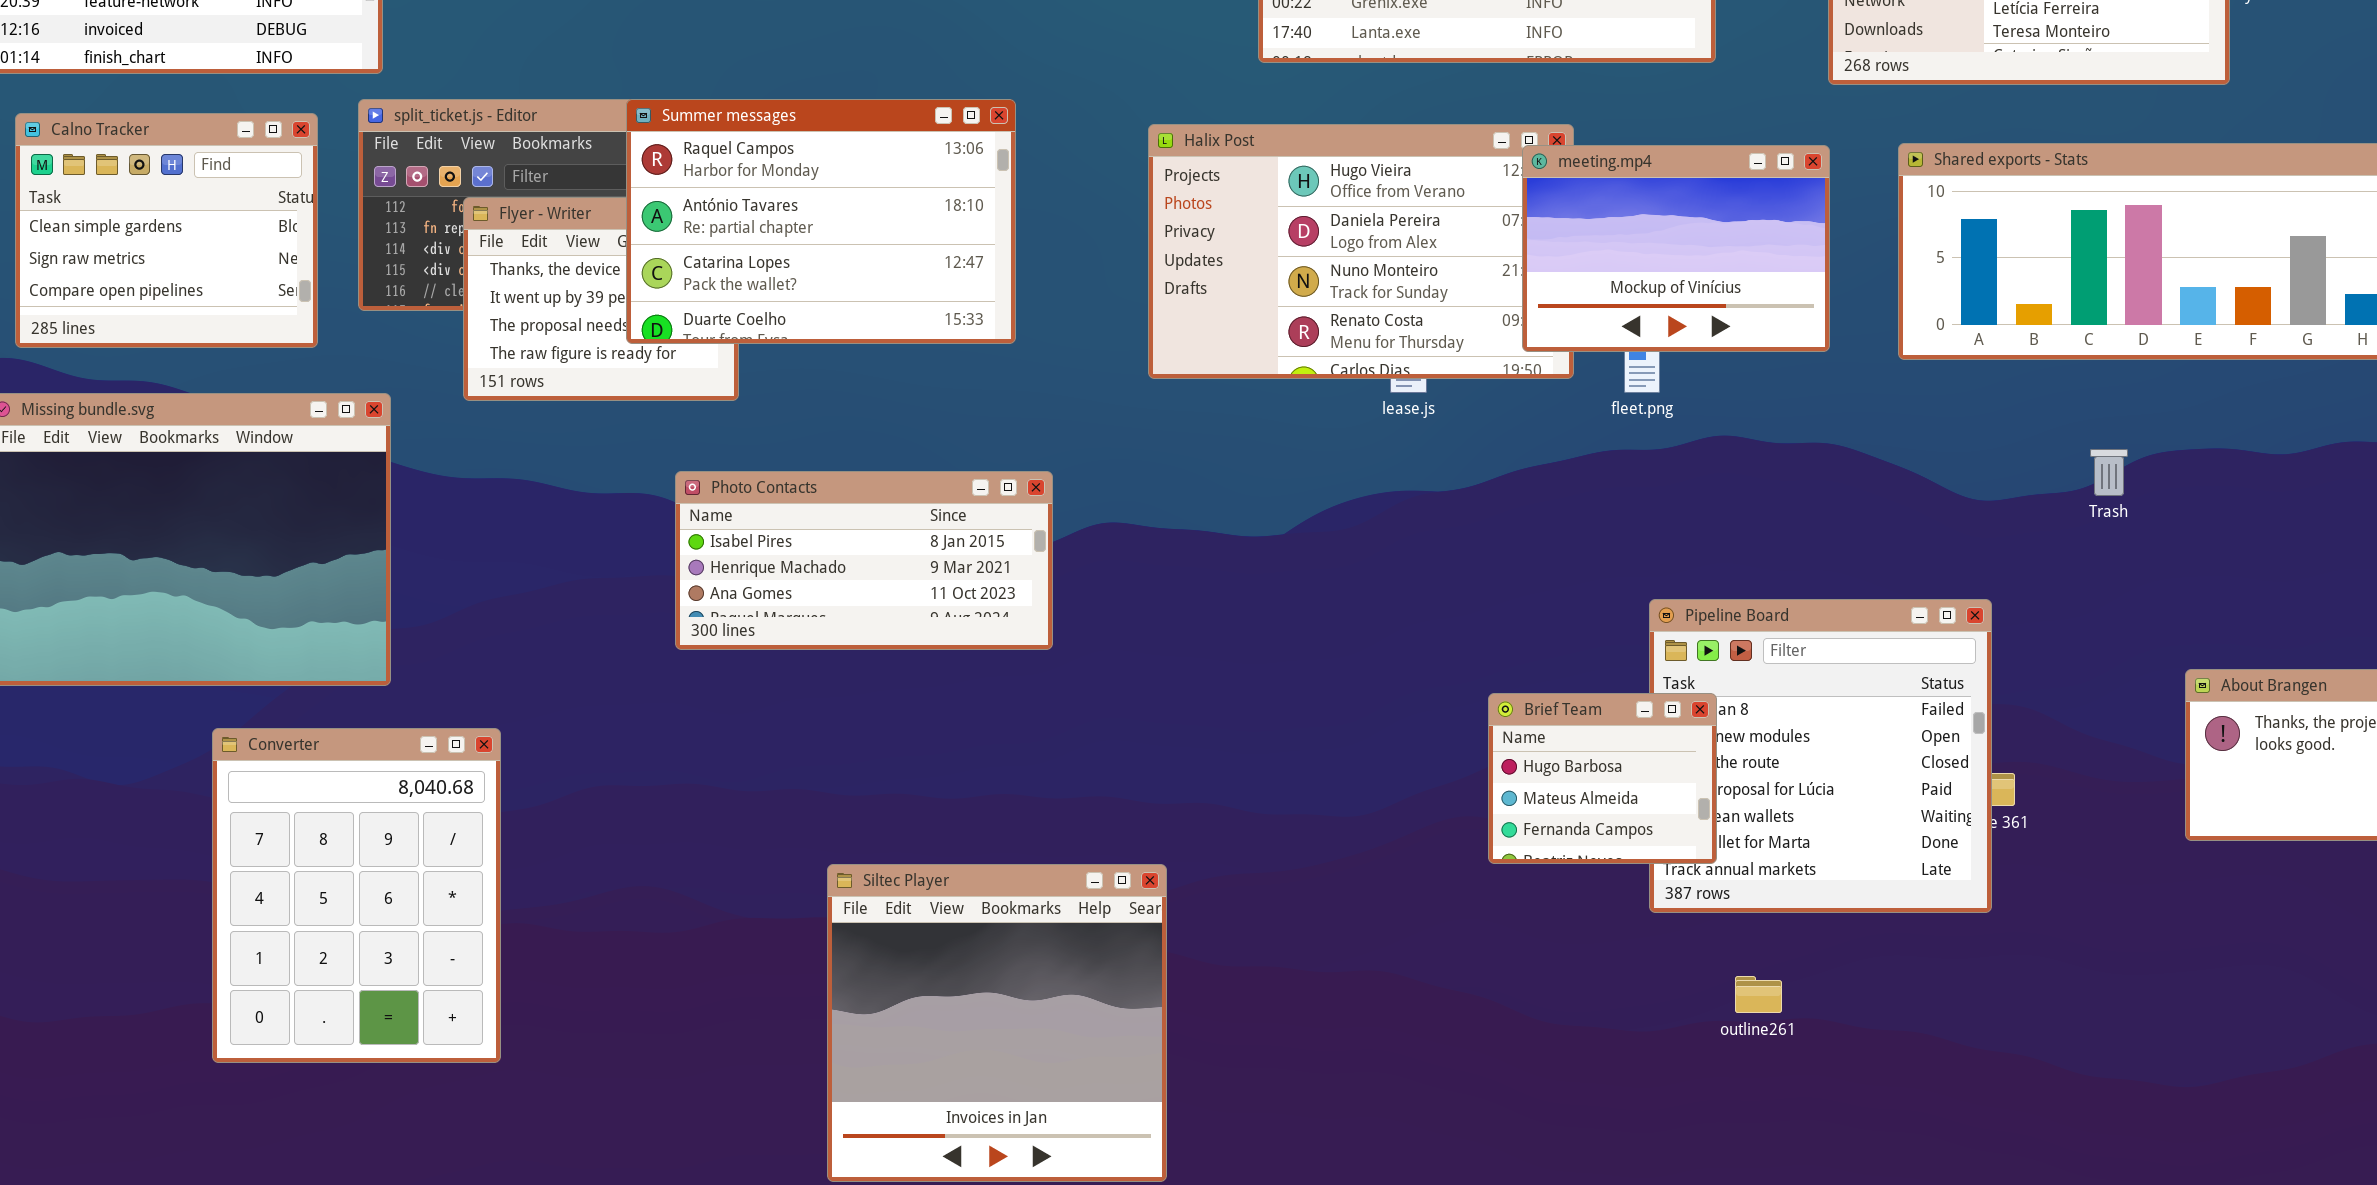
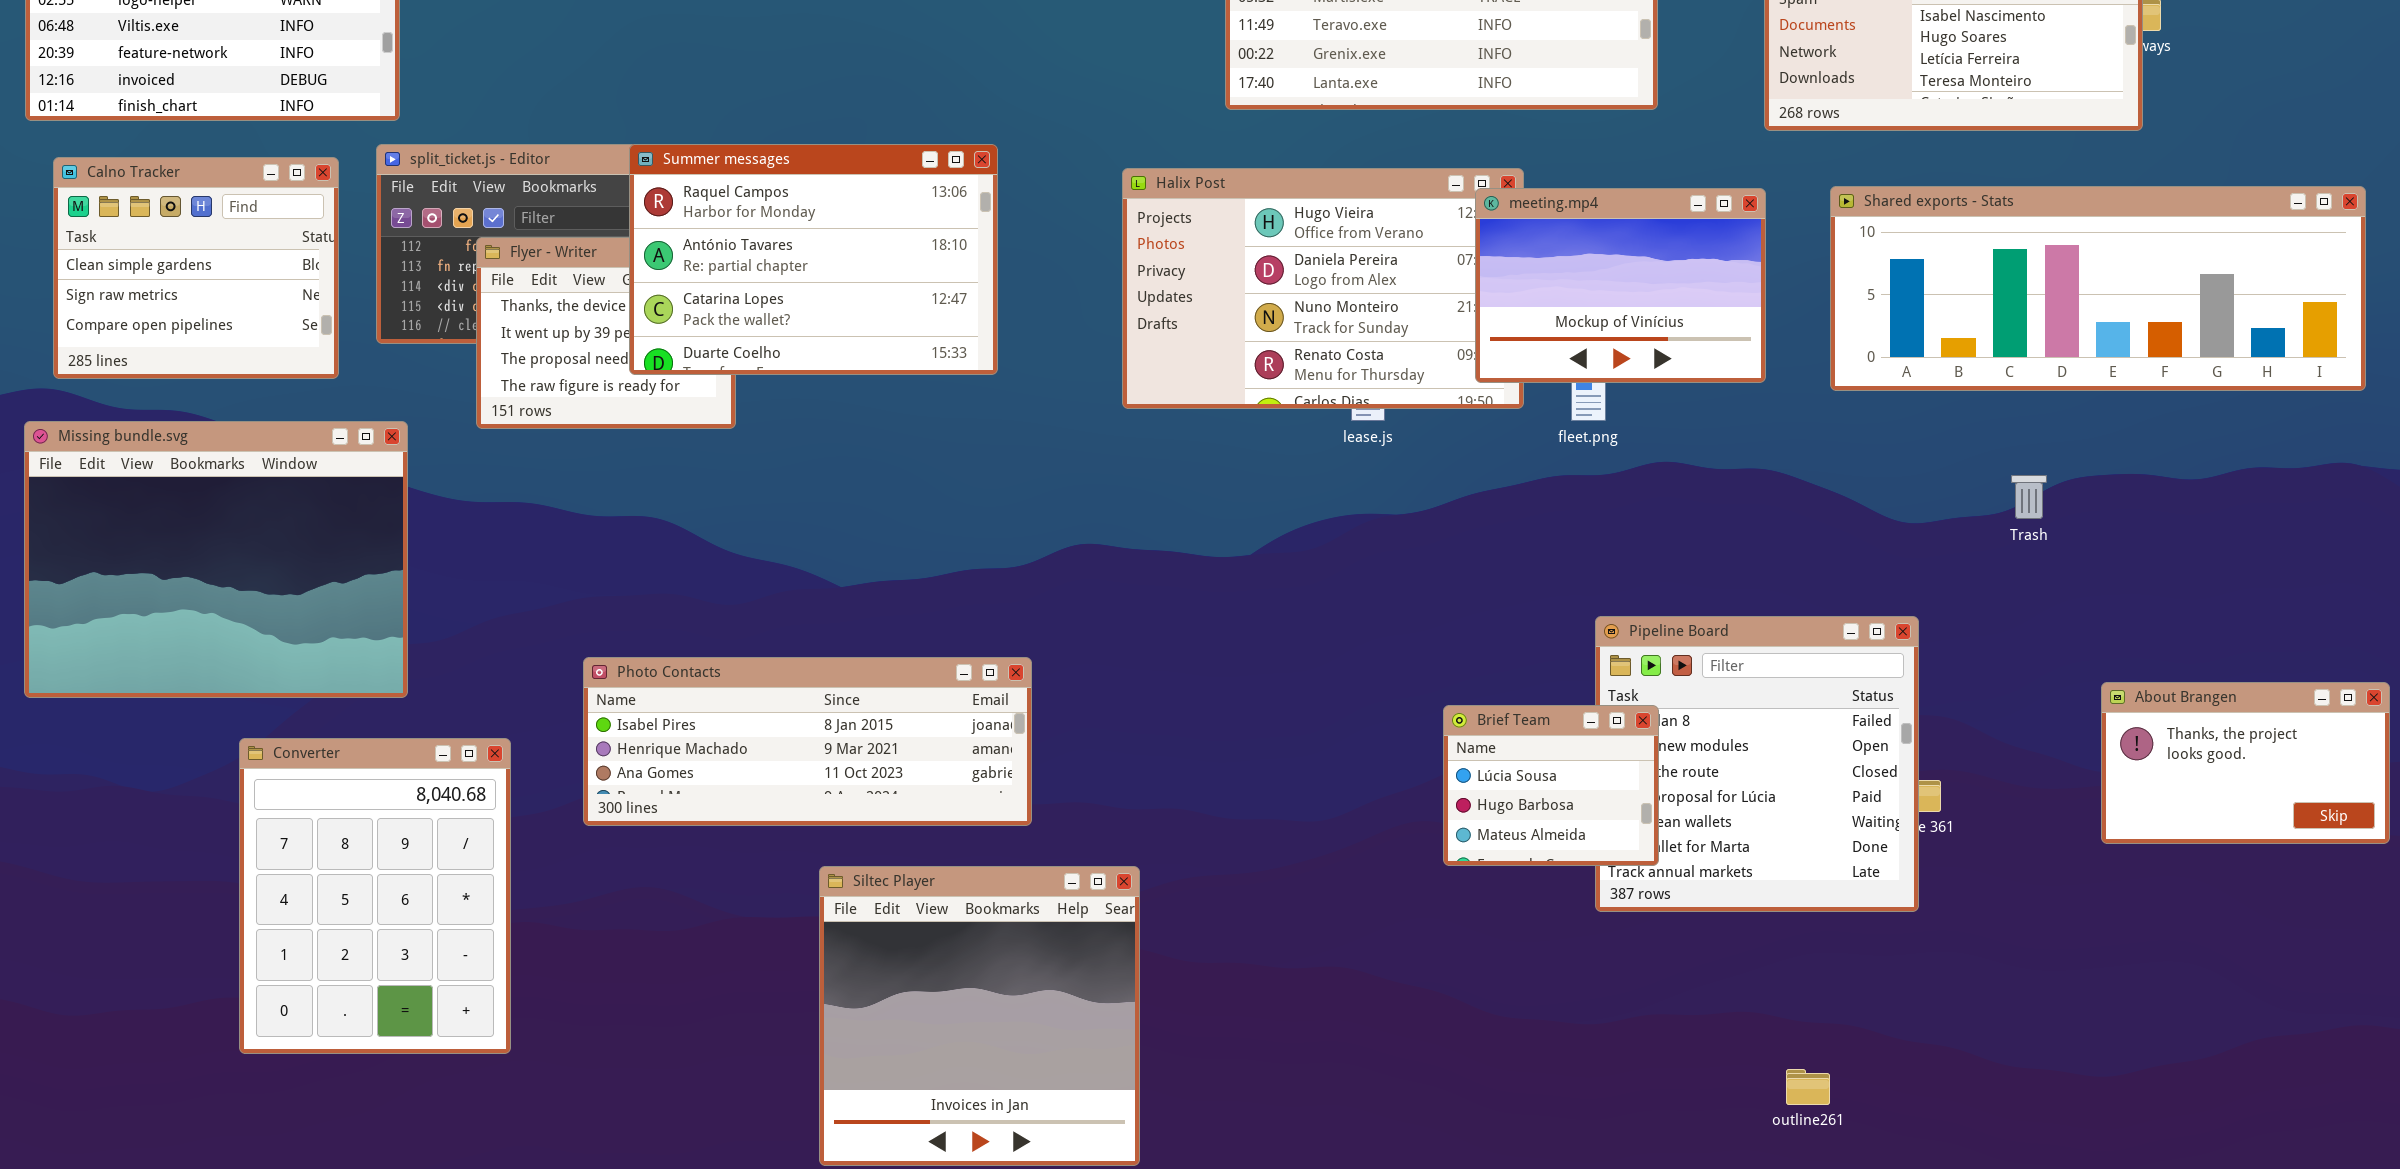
Photo Contacts: [675,471,1053,650] -> [583,657,1032,826], moved, resized
Brief Team: [1488,693,1717,864] -> [1443,705,1659,866], scrolled up 1 row
outline261: [1735,976,1782,1013] -> [1786,1069,1830,1105], moved

